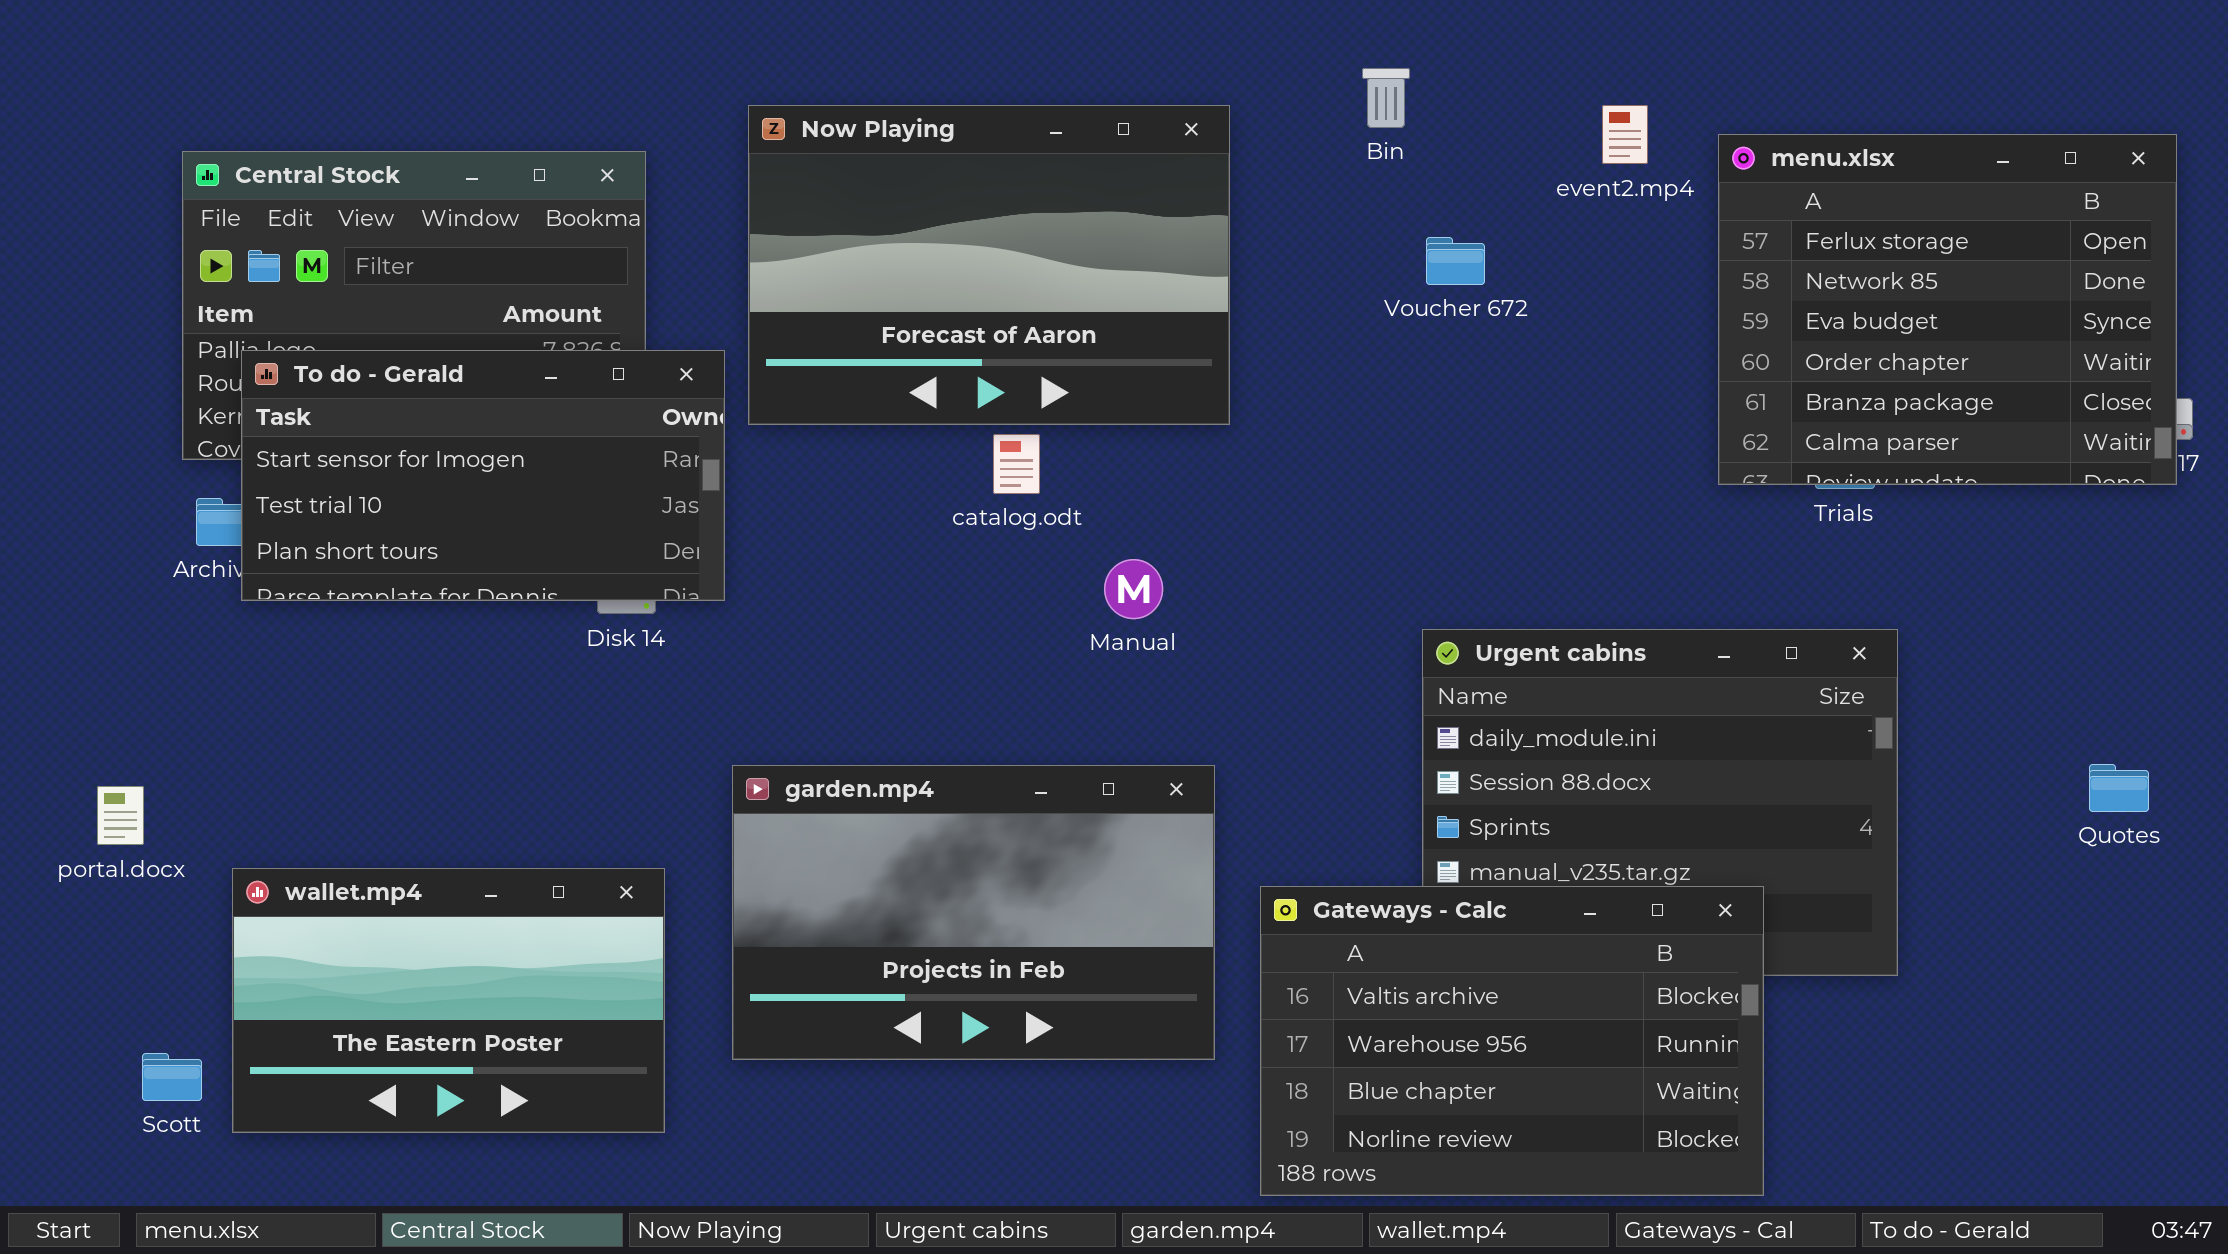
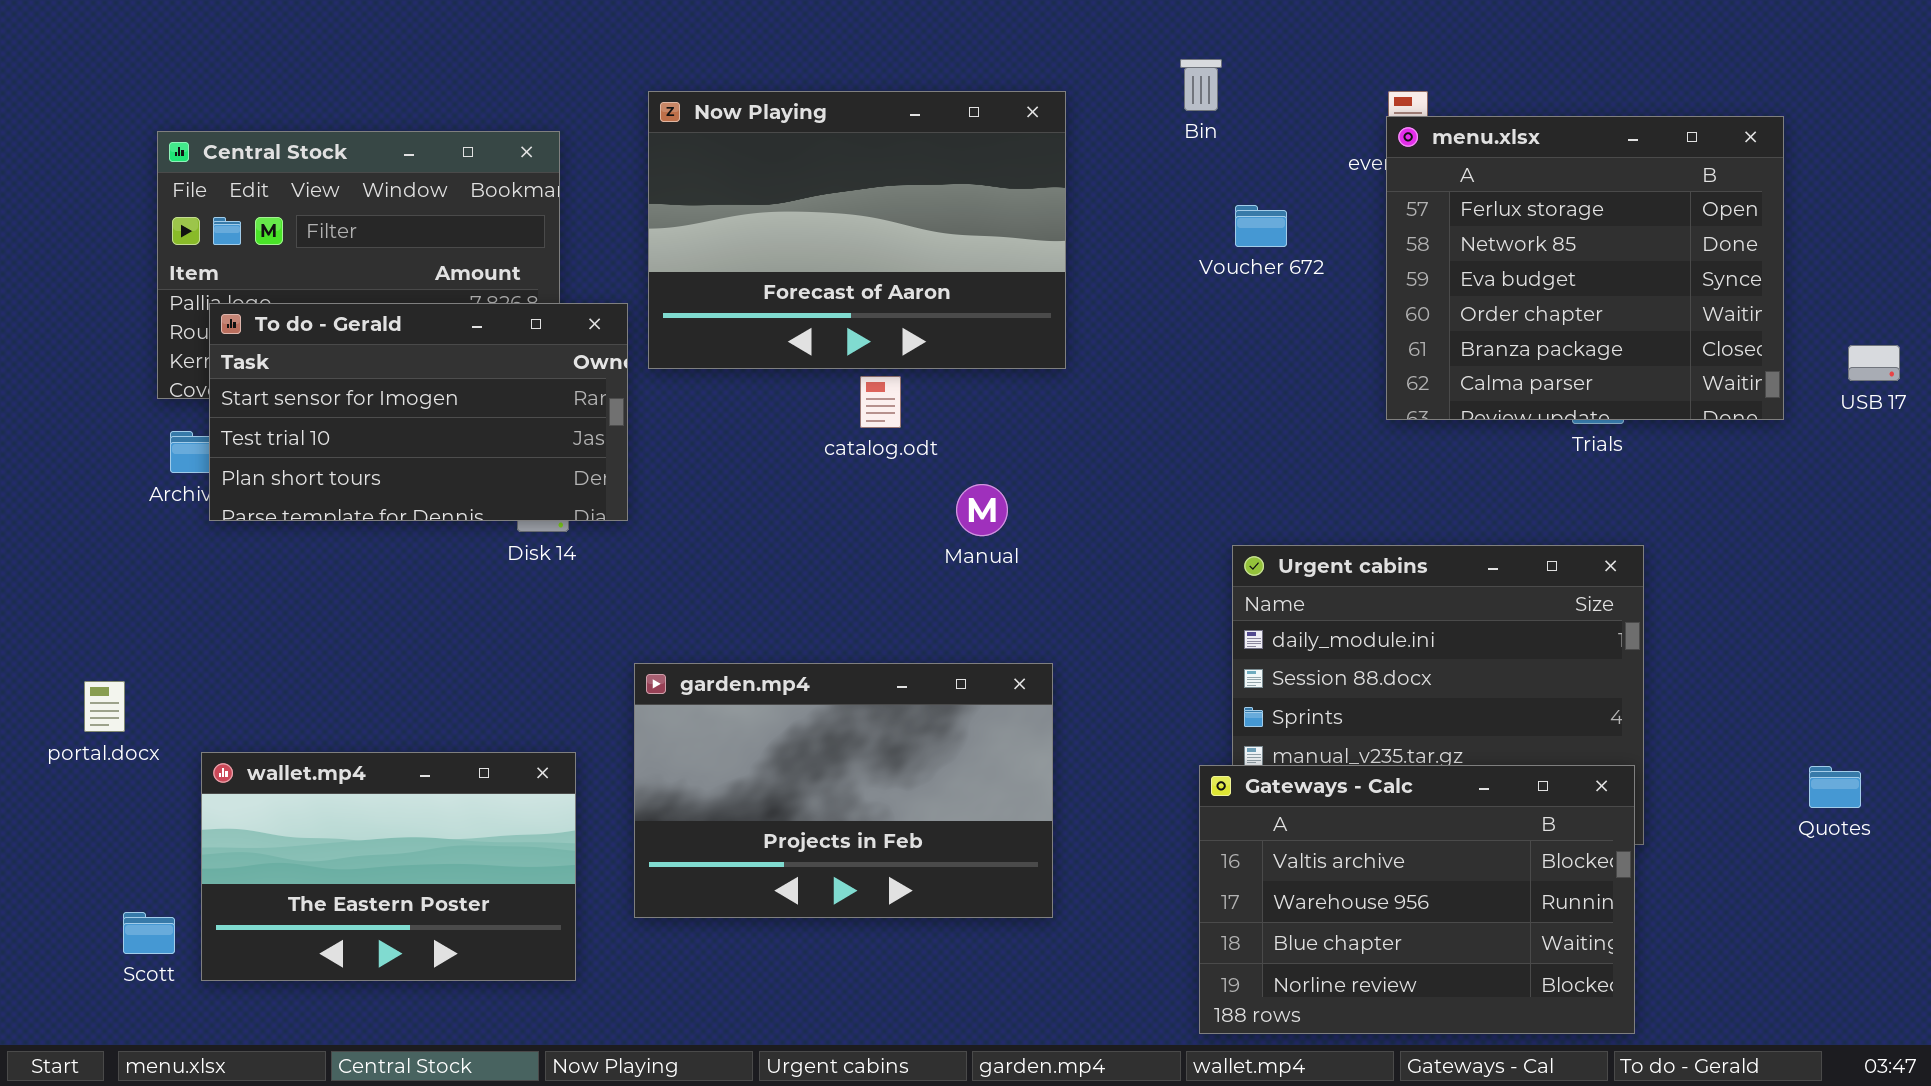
menu.xlsx: [1718,134,2177,485] -> [1386,116,1784,420], moved
Quotes: [2089,764,2149,812] -> [1809,766,1861,808], moved
Gateways - Calc: [1260,886,1764,1196] -> [1199,765,1635,1034], moved

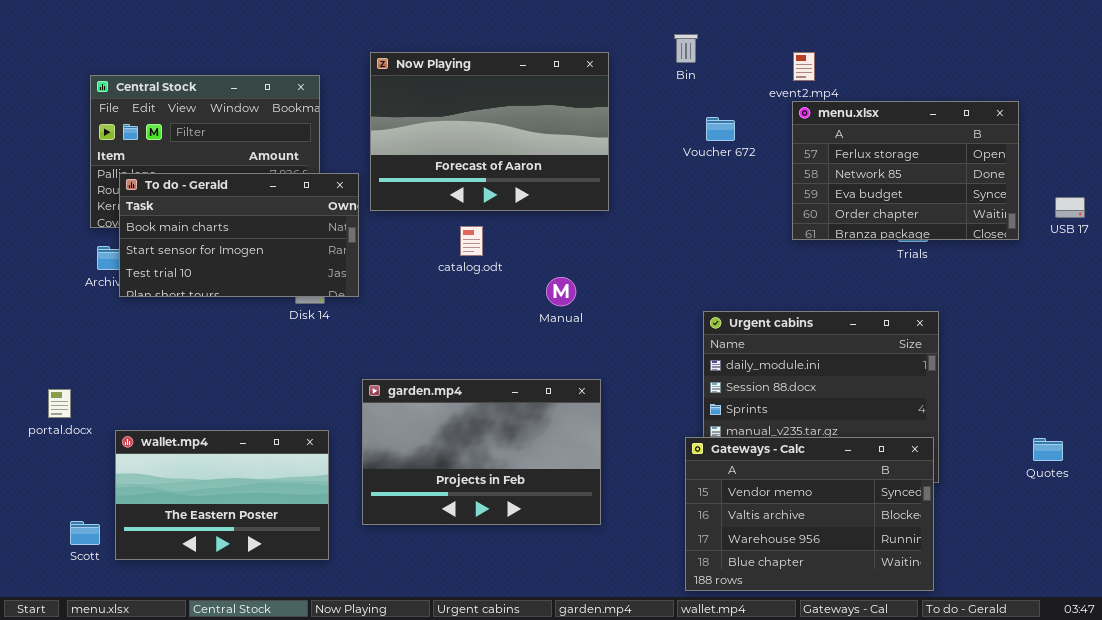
menu.xlsx: [1386,116,1784,420] -> [792,101,1019,240], resized
To do - Gerald: [209,303,628,521] -> [119,173,359,297], scrolled up 1 row
catalog.odt: [860,376,901,428] -> [460,226,483,256], moved
Gateways - Calc: [1199,765,1635,1034] -> [685,437,934,591], scrolled up 1 row

